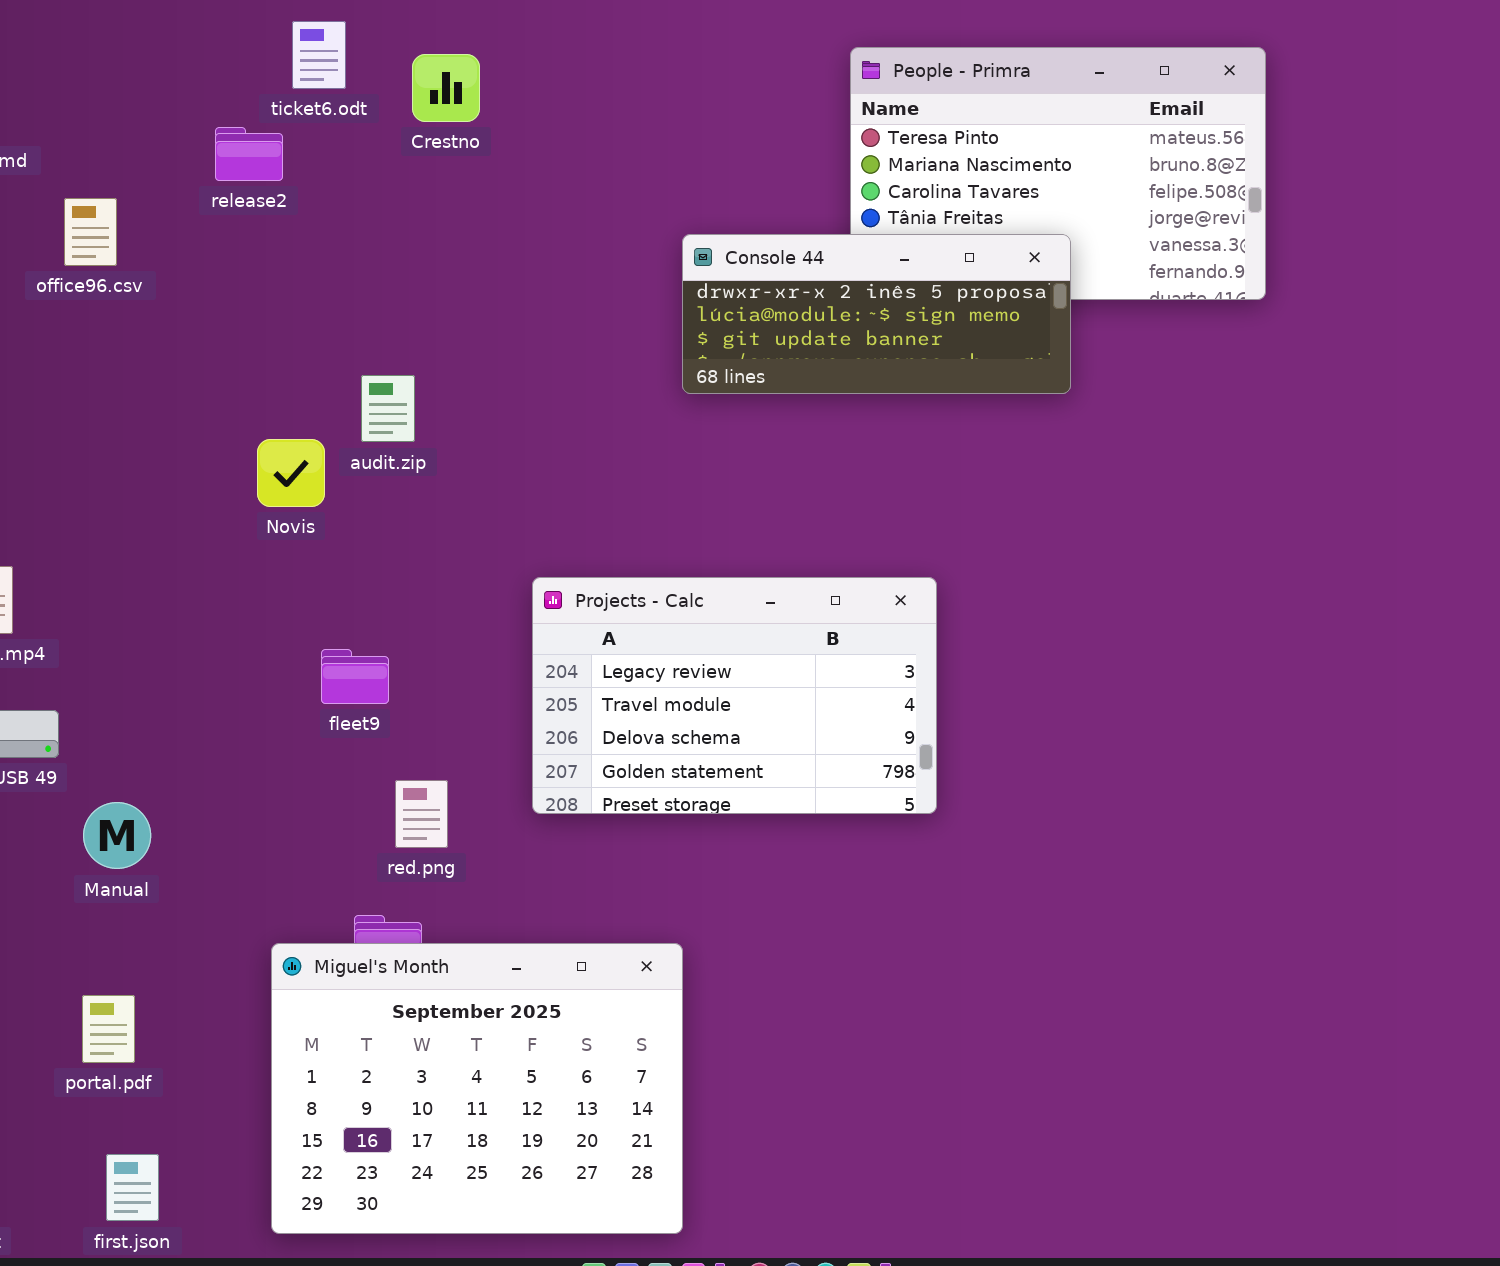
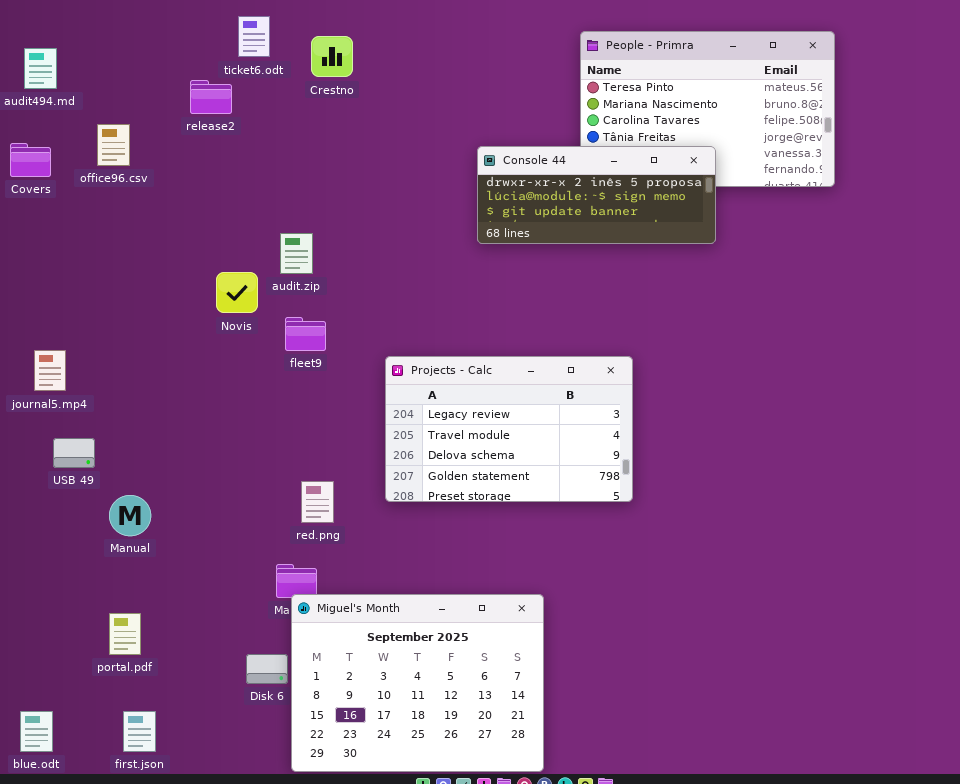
fleet9: [321,649,389,704] -> [285,317,326,351], moved
Miguel's Month: [271,943,683,1234] -> [291,594,544,772], moved

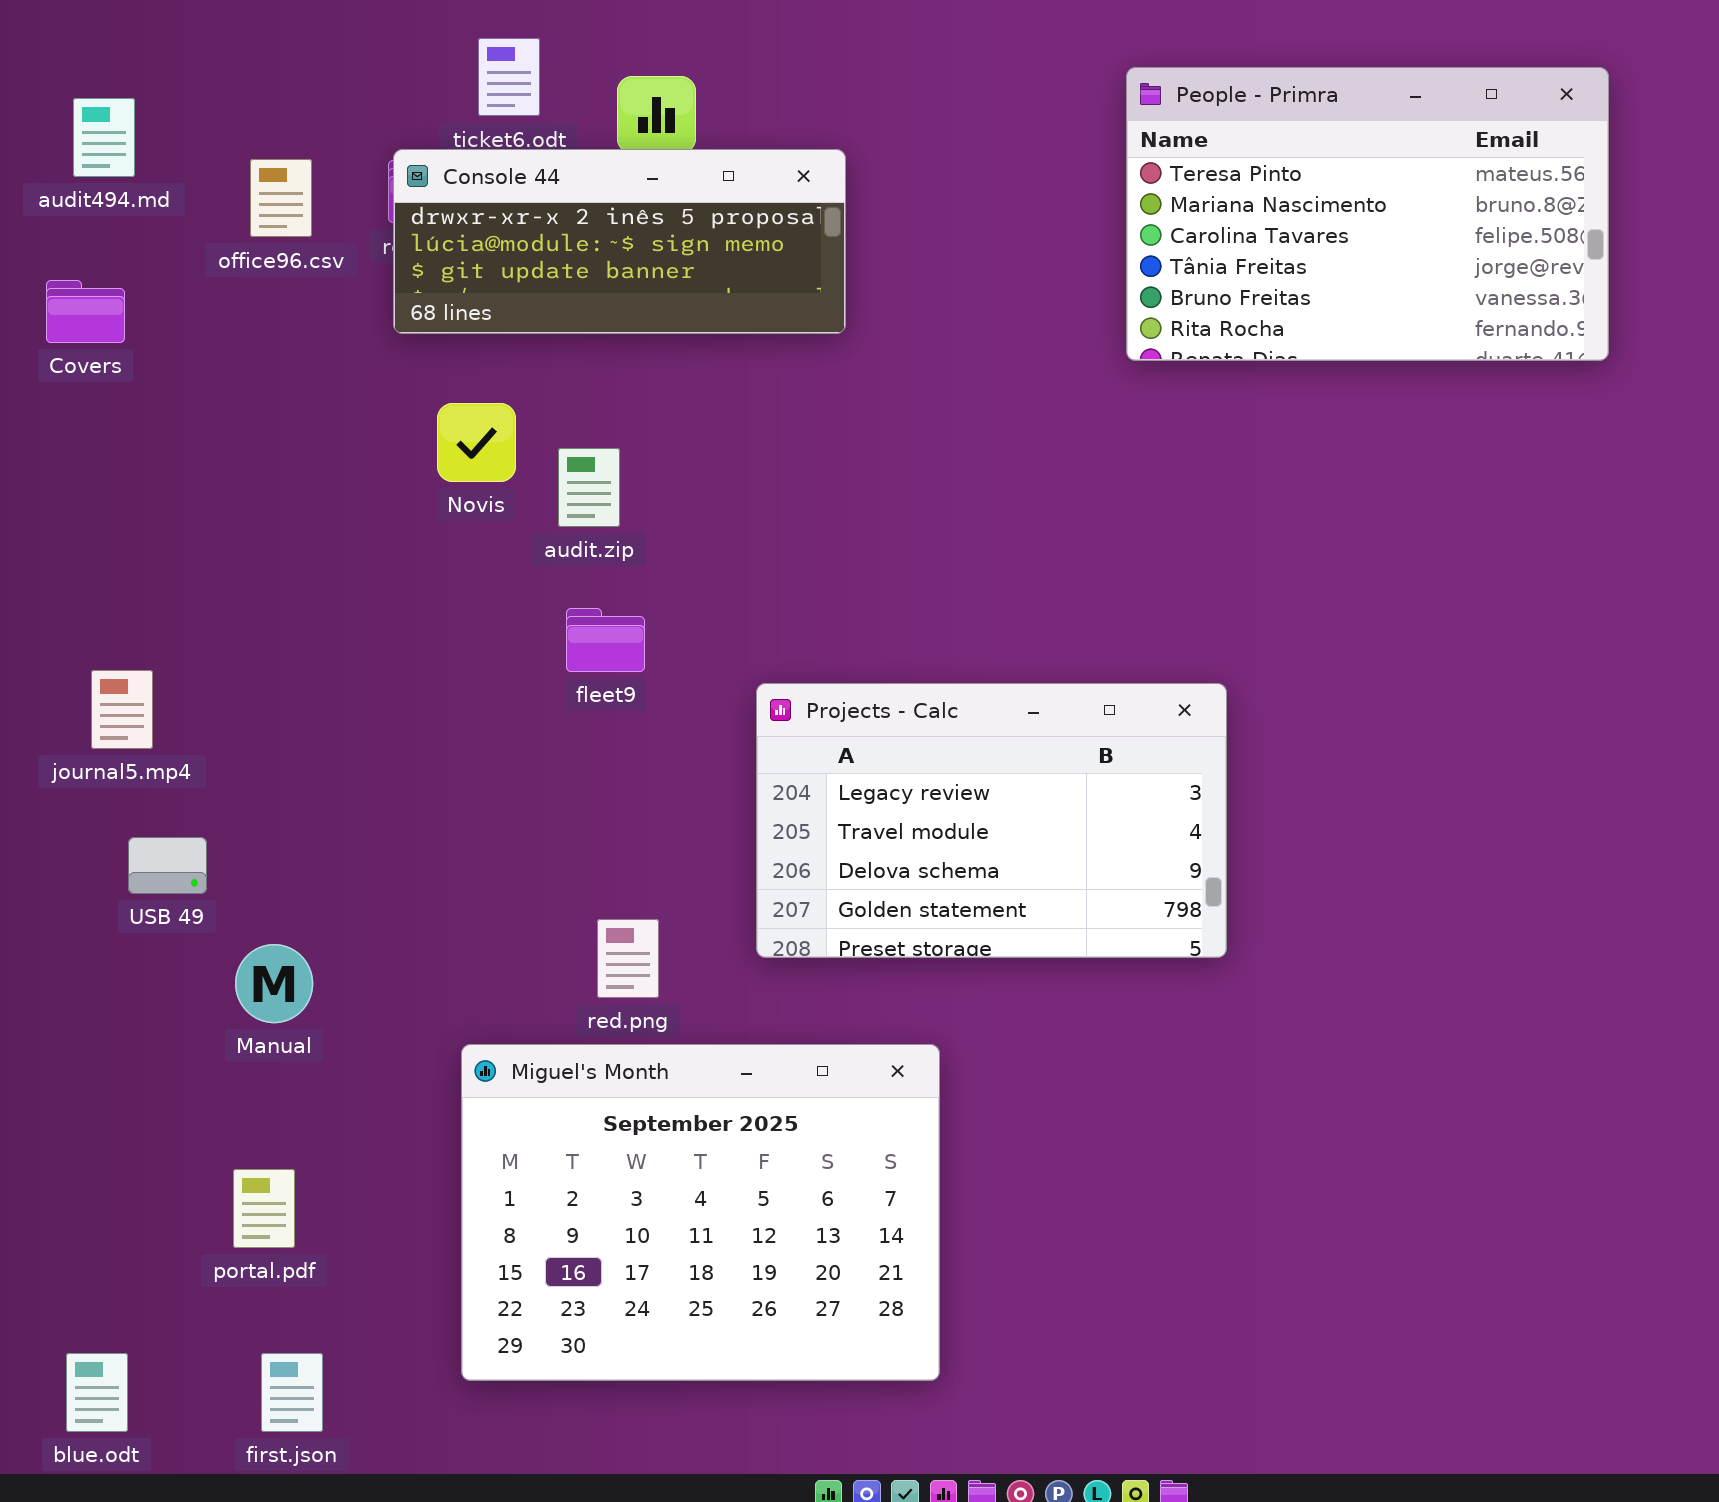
office96.csv: [97,124,130,166] -> [250,159,312,237], moved
Console 44: [477,146,716,244] -> [393,149,846,334], moved
Novis: [216,272,258,313] -> [437,403,516,482], moved
Miguel's Month: [291,594,544,772] -> [461,1044,940,1381], moved

